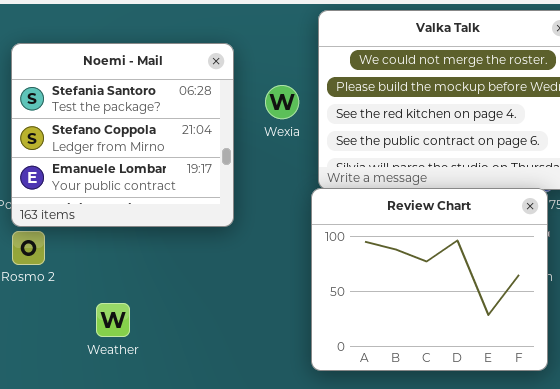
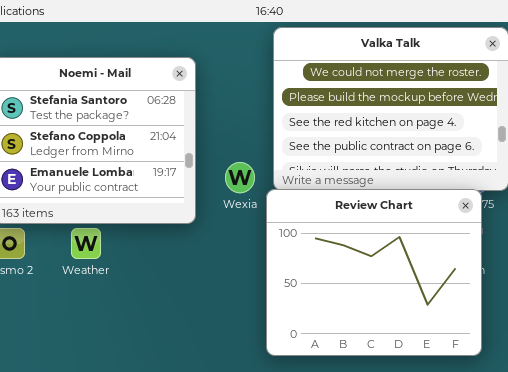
Wexia: [265,85,299,119] -> [225,162,255,193], moved
Weather: [96,303,130,337] -> [71,228,101,259], moved

